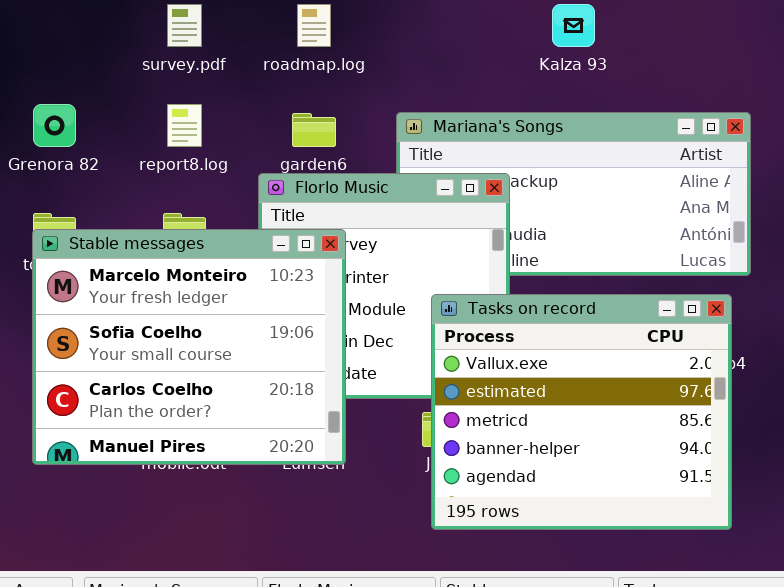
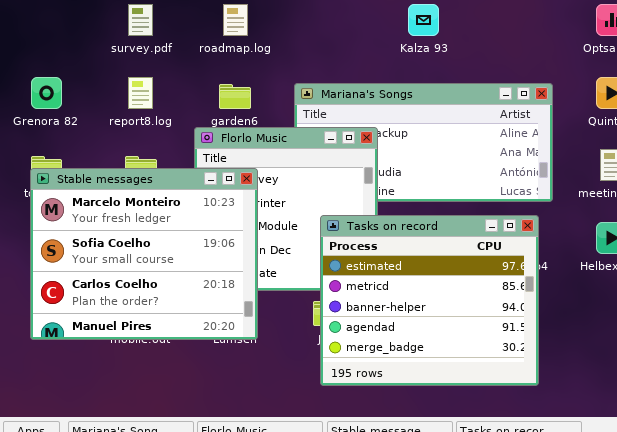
Tasks on record: [431,294,732,530] -> [320,215,539,386], scrolled down 1 row

